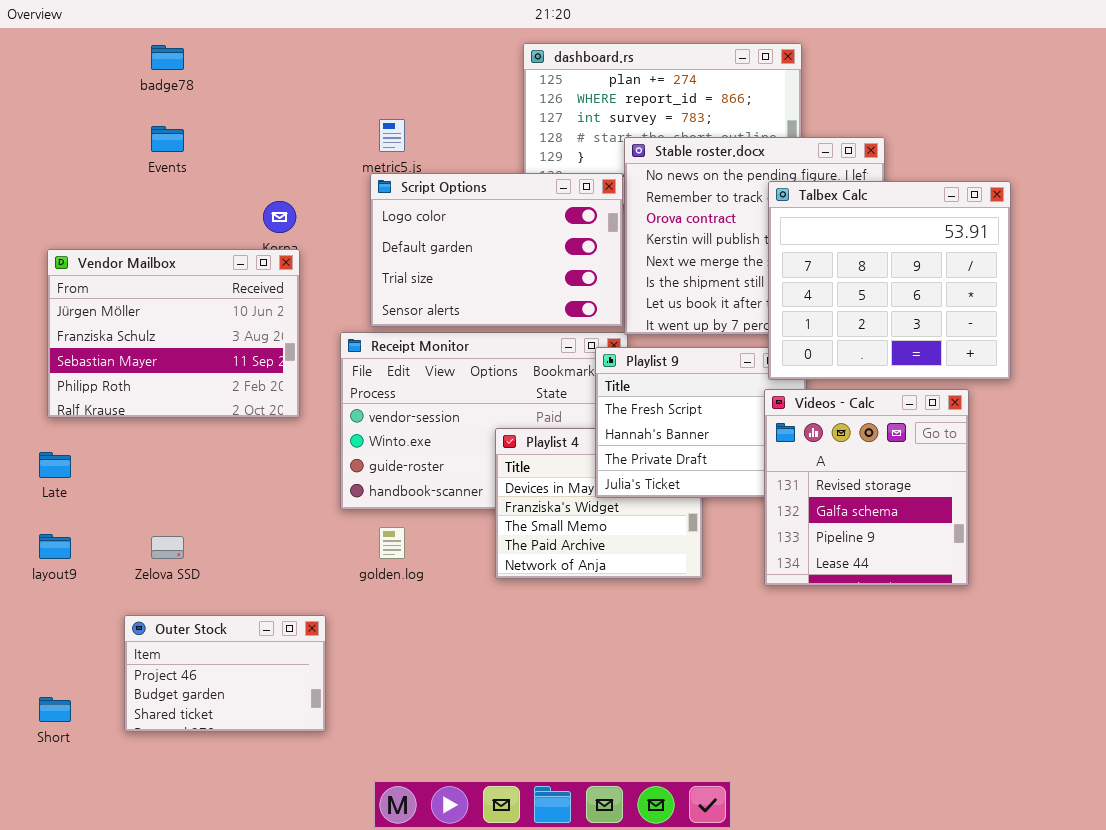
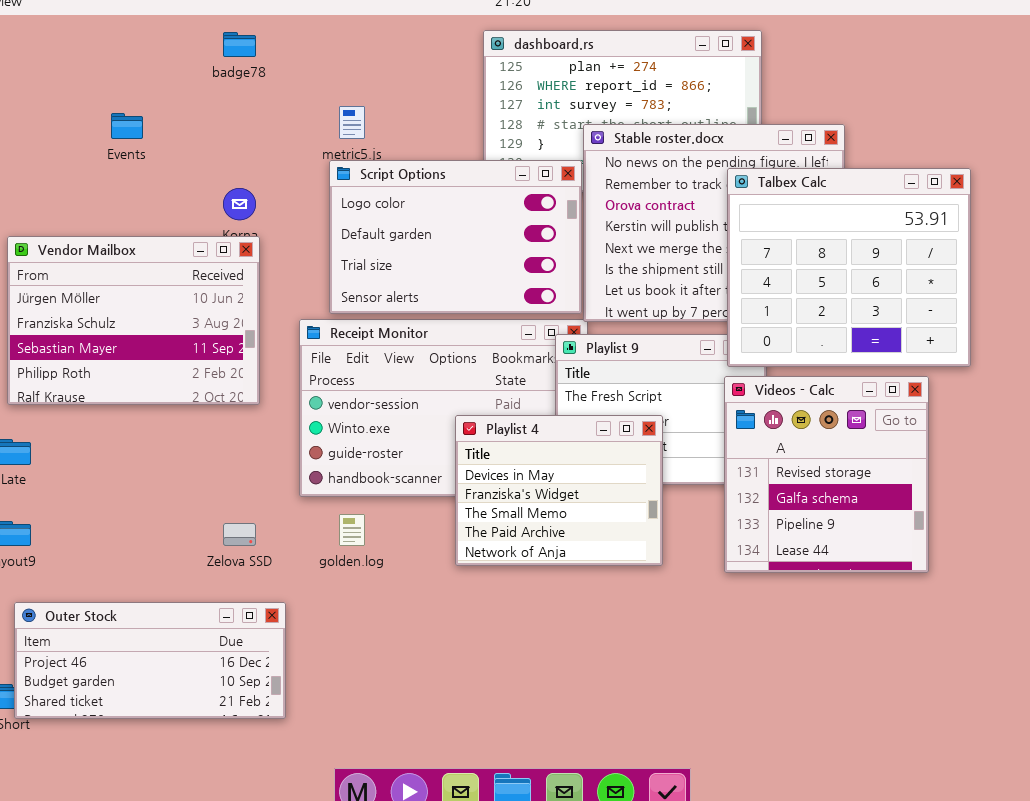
badge78: [151,45,184,70] -> [223,32,256,57], moved
Playlist 4: [495,428,703,579] -> [455,415,663,566], raised
Zelova SSD: [151,536,184,559] -> [223,523,256,546], moved
Outer Stock: [124,615,326,732] -> [14,602,286,719], resized

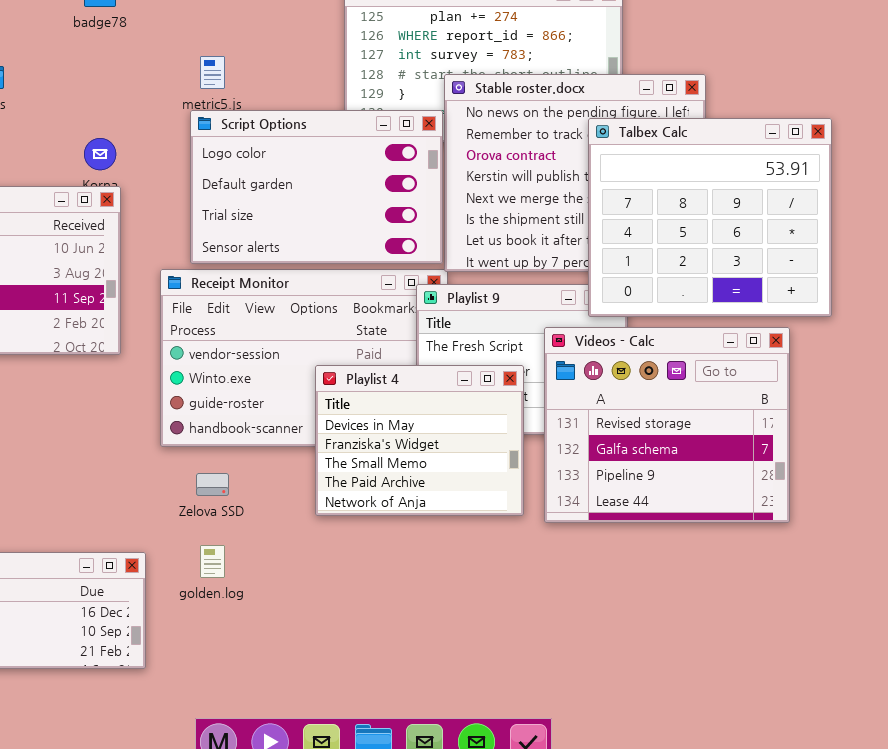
Videos - Calc: [724,376,929,573] -> [544,327,790,523], resized
golden.log: [339,514,365,546] -> [200,545,225,578], moved
Zelova SSD: [223,523,256,546] -> [196,473,229,496], moved

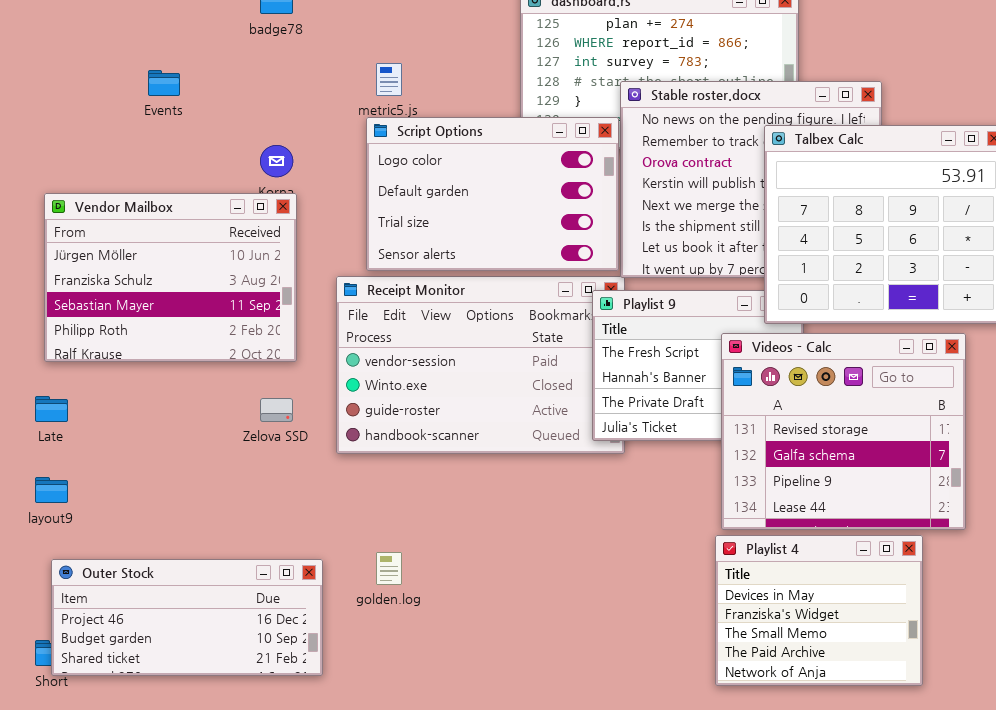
Playlist 4: [315,365,524,516] -> [715,535,923,686], moved
Zelova SSD: [196,473,229,496] -> [260,398,293,422], moved

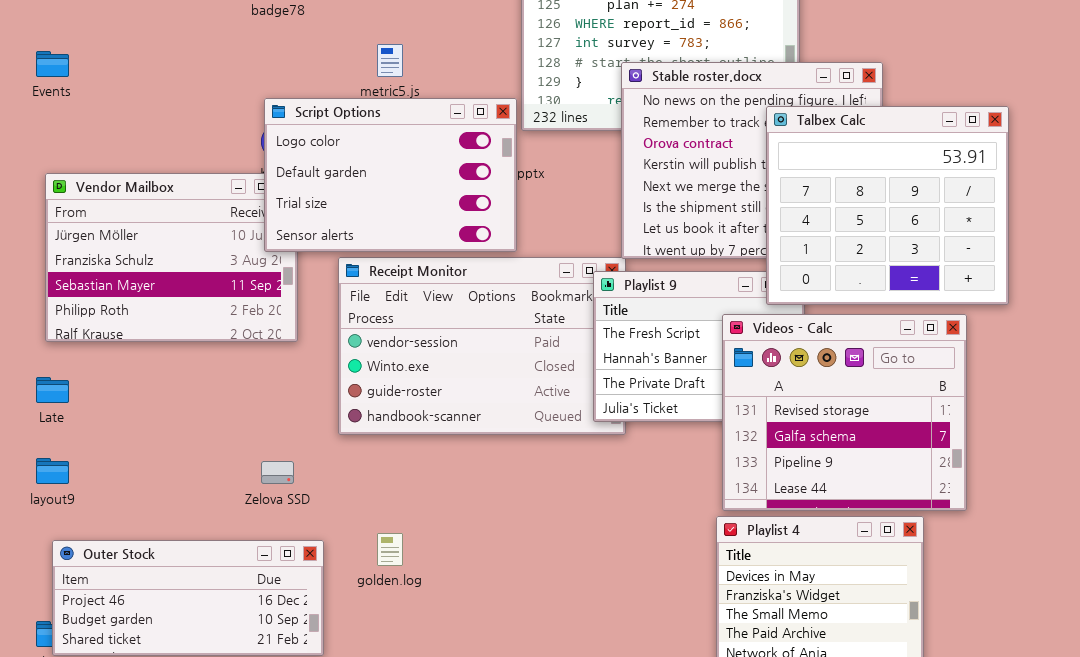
Events: [148,70,180,96] -> [36,51,69,77], moved
Script Options: [366,117,619,271] -> [264,98,517,252], moved
Zelova SSD: [260,398,293,422] -> [261,461,294,484], moved

